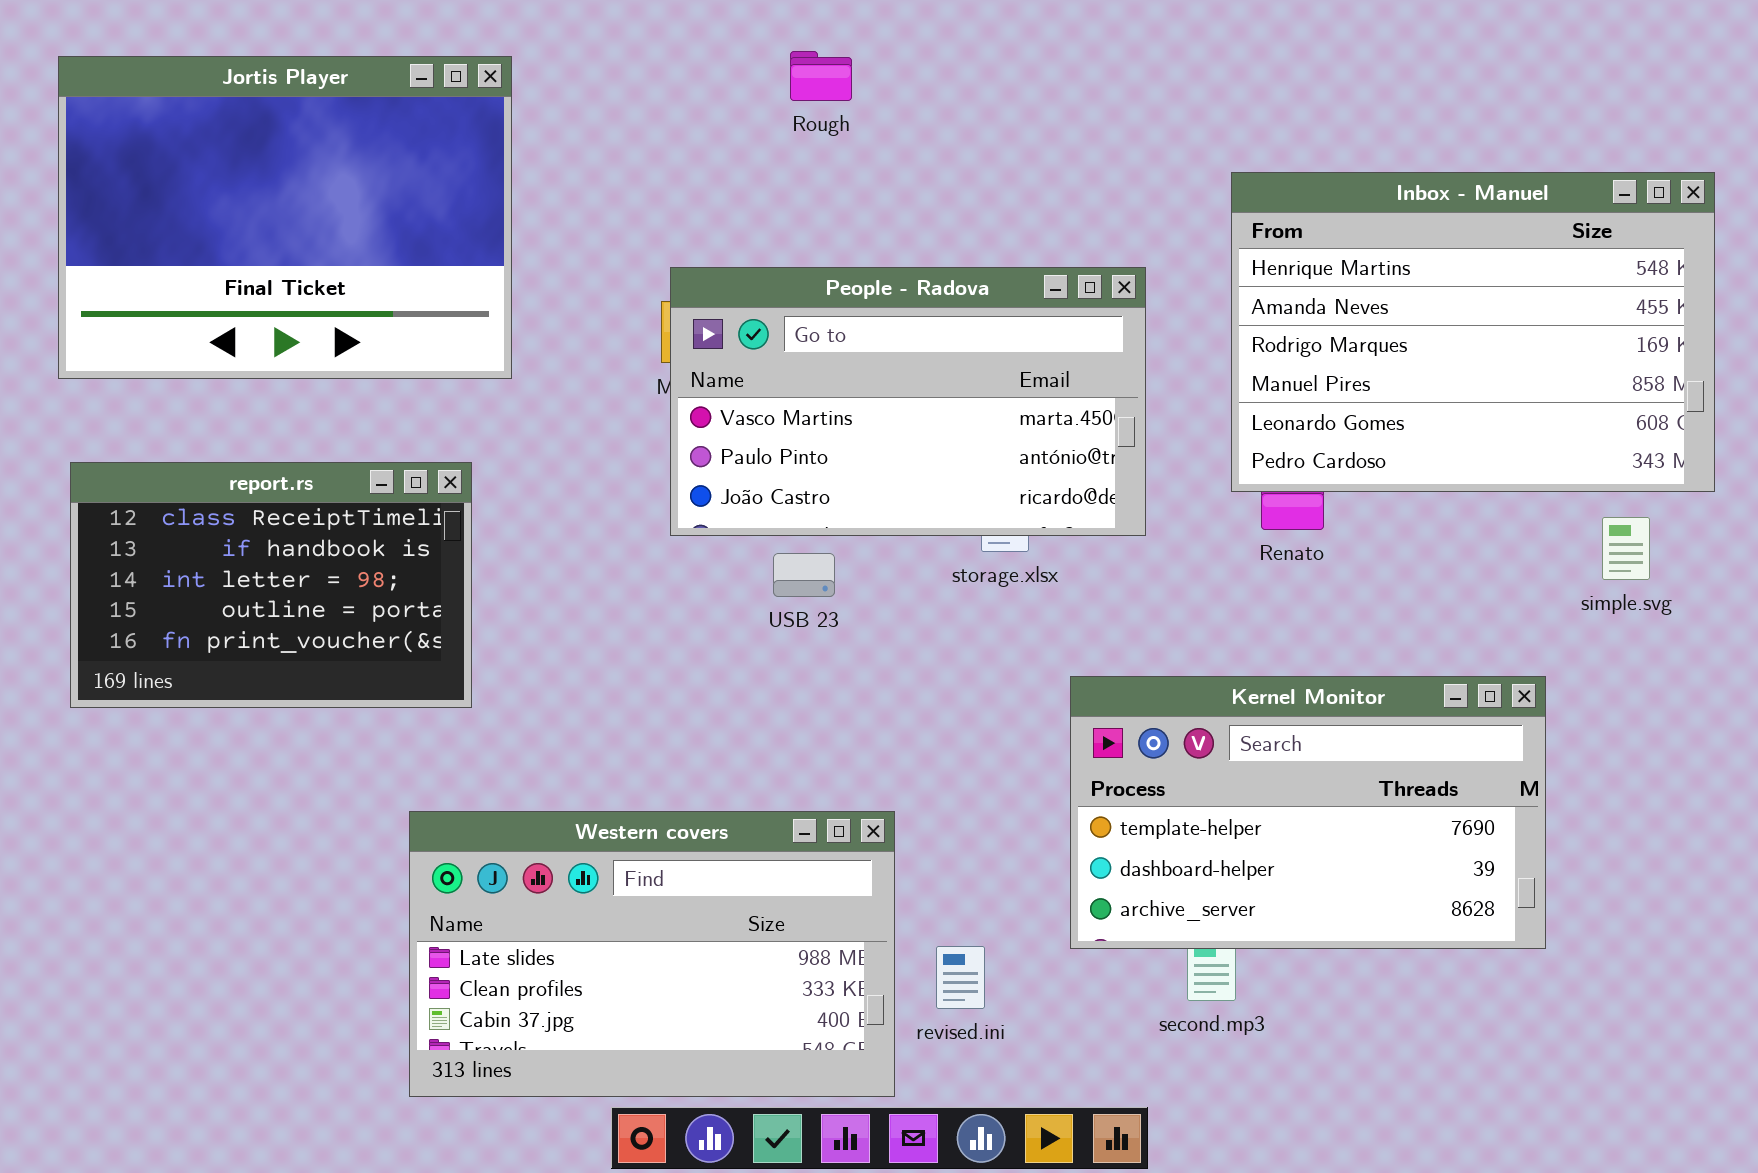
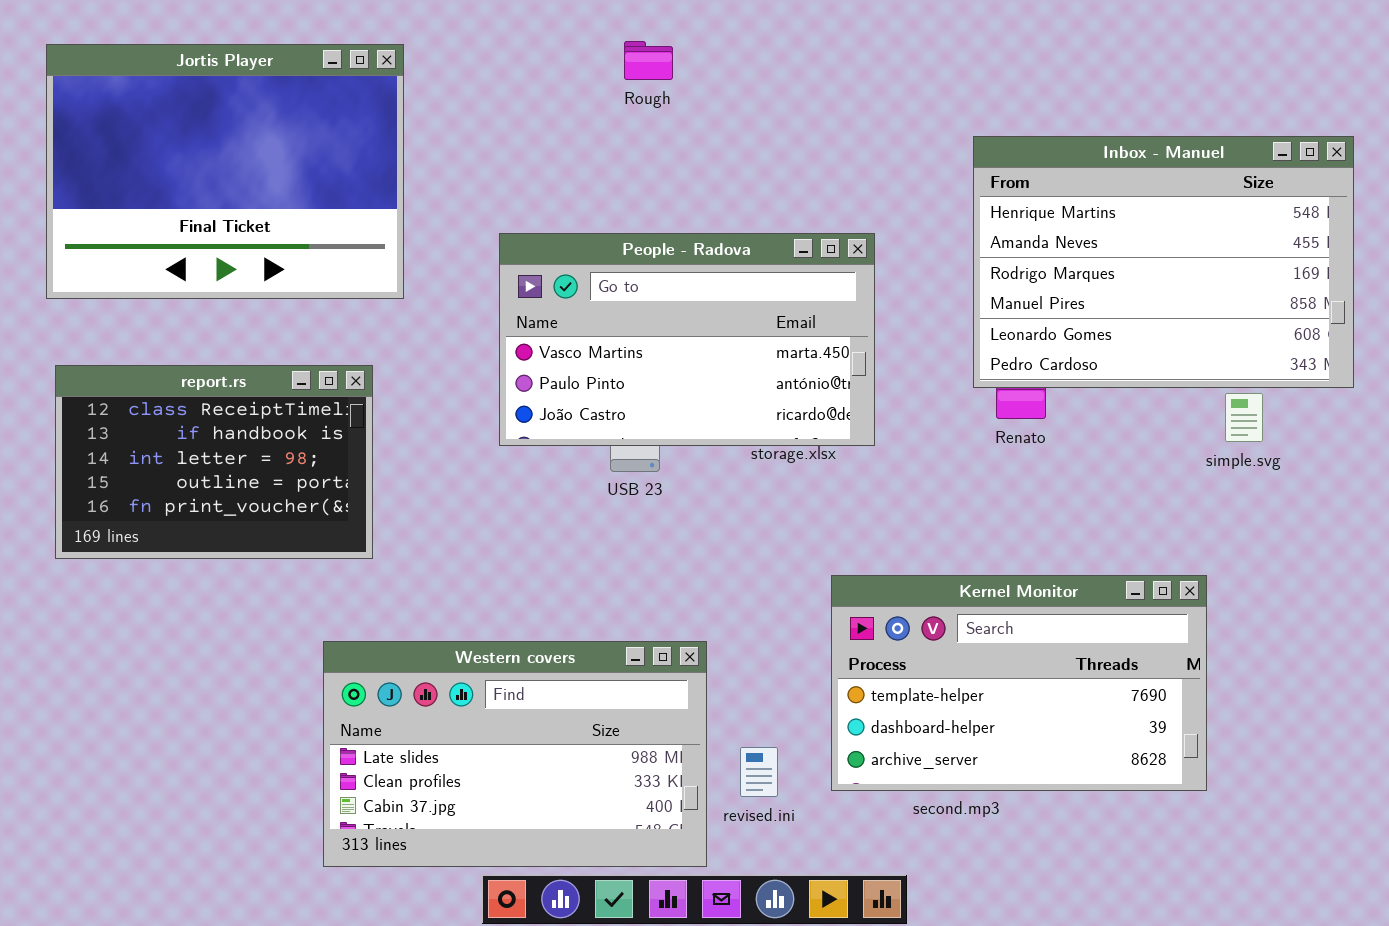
People - Radova: [670,267,1146,536] -> [499,233,875,446], moved
simple.svg: [1602,517,1650,580] -> [1225,393,1263,442], moved
Kernel Monitor: [1070,676,1546,949] -> [831,575,1207,791], moved

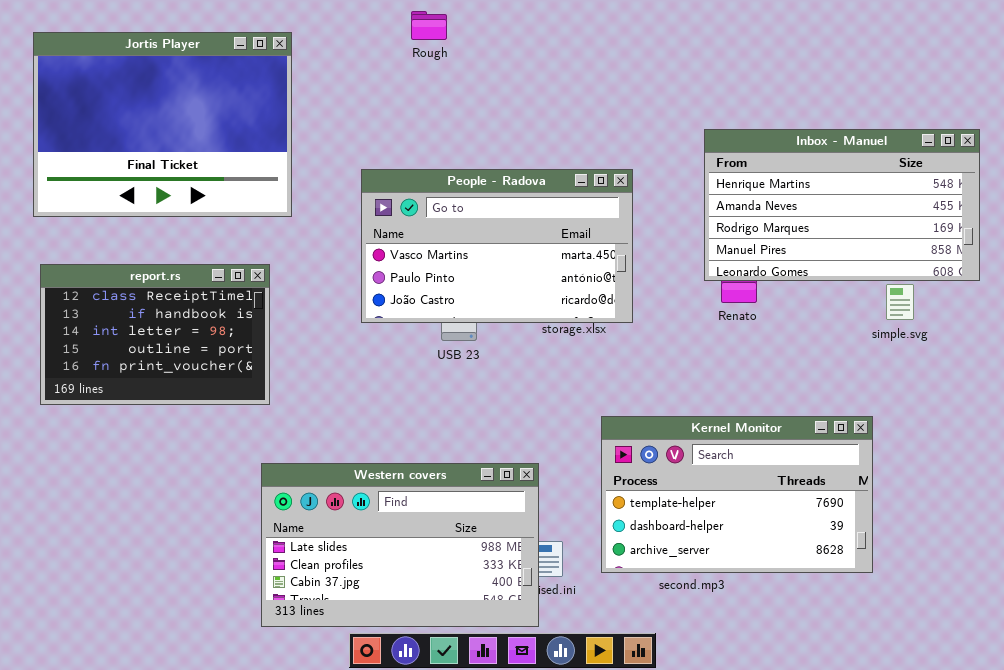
Rough: [624,41,673,80] -> [411,11,447,40], moved
Inbox - Manuel: [973,136,1354,388] -> [704,129,980,281], resized
Western covers: [323,641,707,867] -> [261,463,539,627], moved

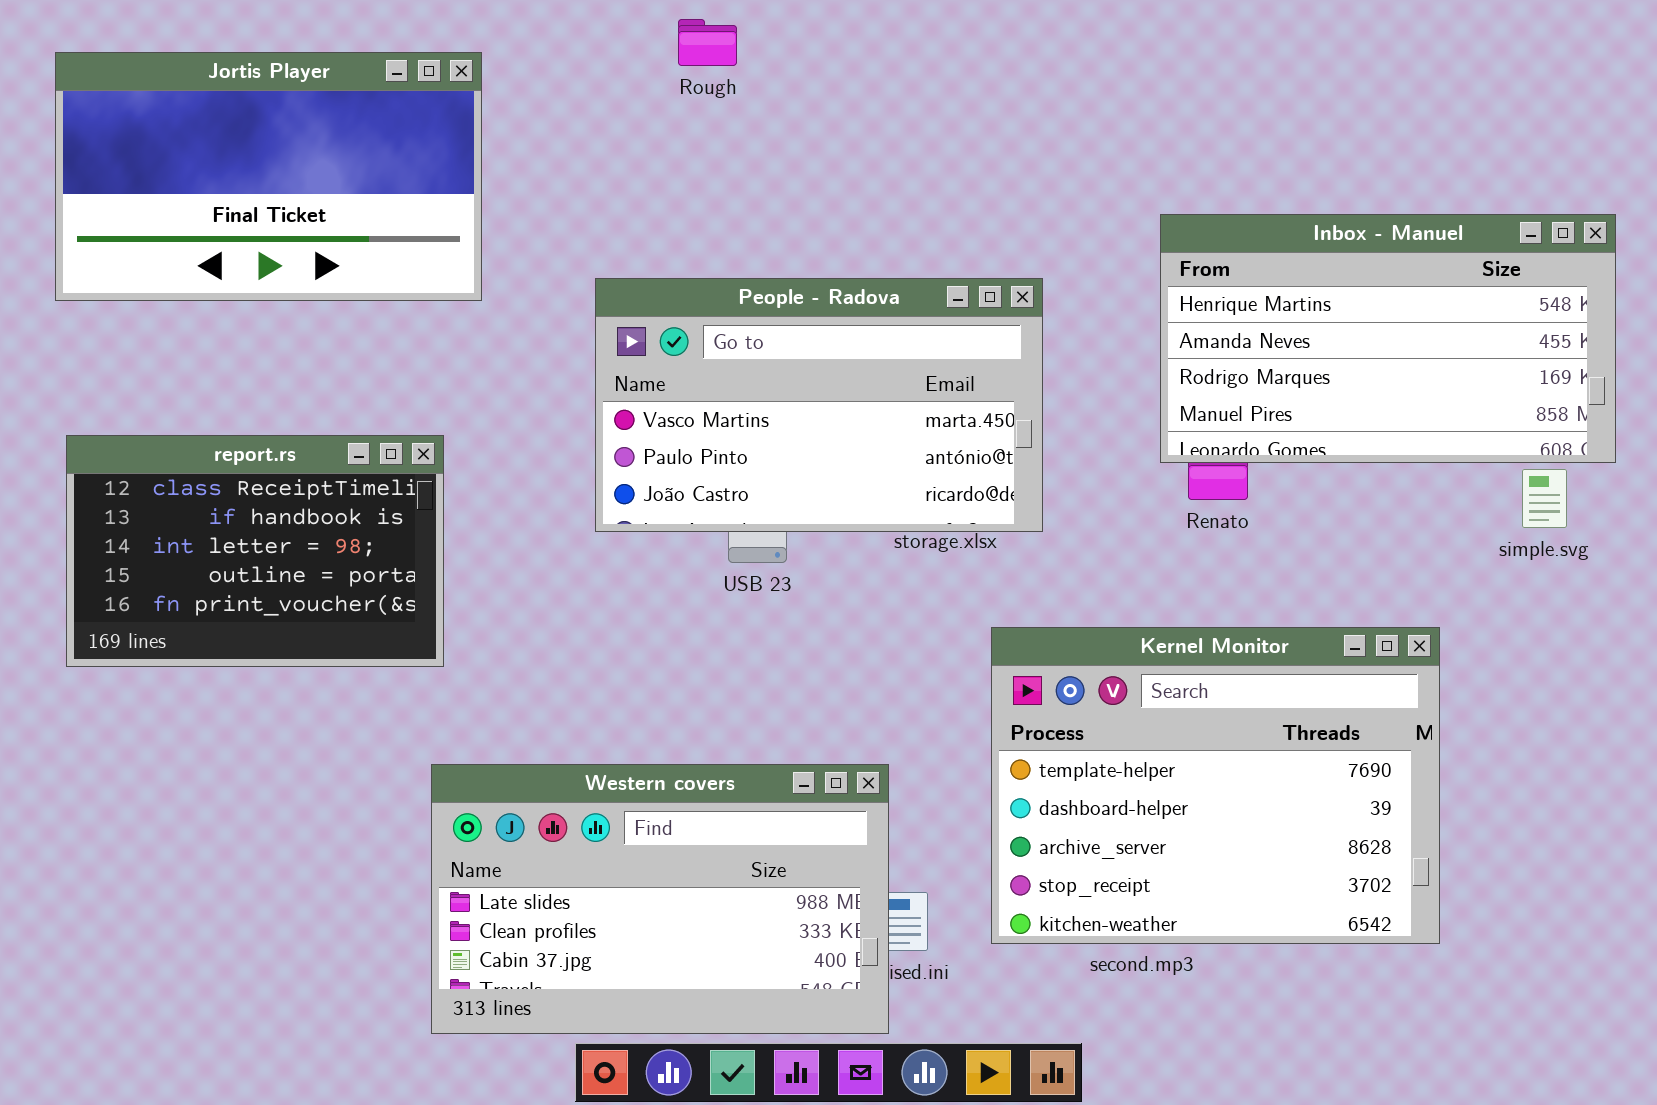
Jortis Player: [33,32,292,217] -> [55,52,482,301], resized
simple.svg: [886,284,914,320] -> [1522,469,1567,528], moved
Kernel Monitor: [601,416,873,573] -> [991,627,1440,944], resized

